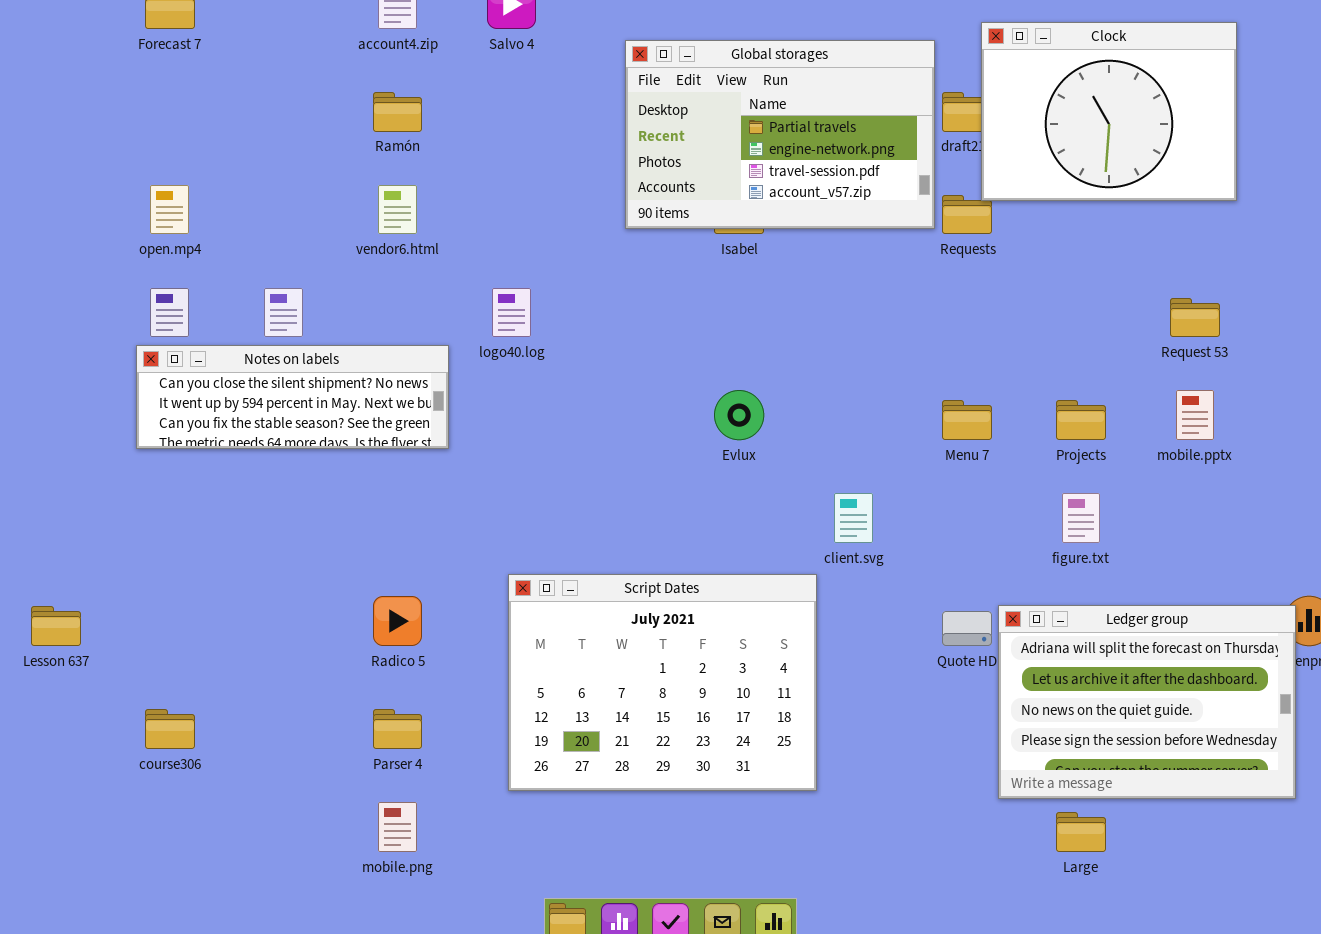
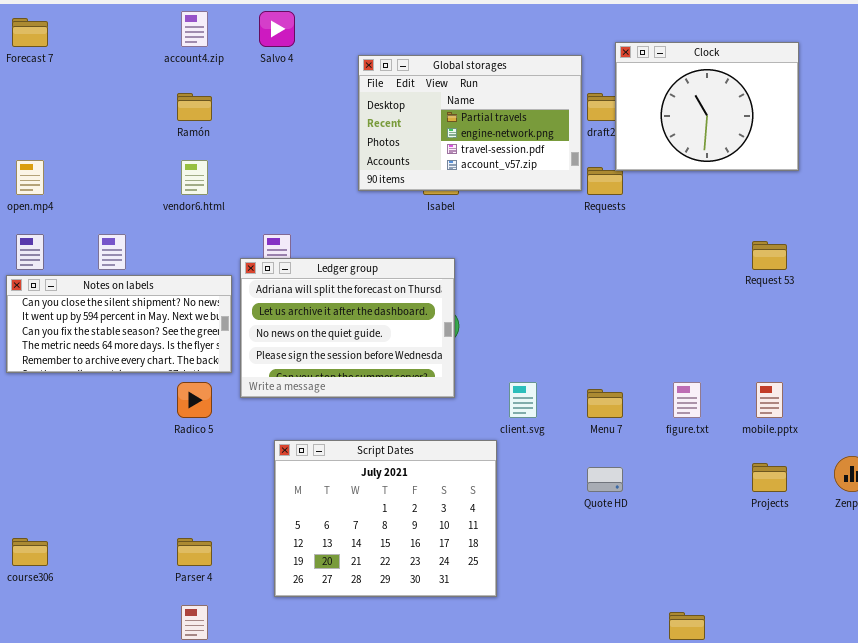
Notes on labels: [136,345,449,449] -> [6,275,232,373], resized
mobile.pptx: [1176,390,1214,440] -> [756,382,783,418], moved
Menu 7: [942,400,992,440] -> [587,389,623,418], moved
Projects: [1056,400,1106,440] -> [752,463,787,492], moved
Radico 5: [373,596,422,646] -> [177,382,212,418], moved
Ledger group: [998,605,1296,799] -> [240,258,455,398], moved

